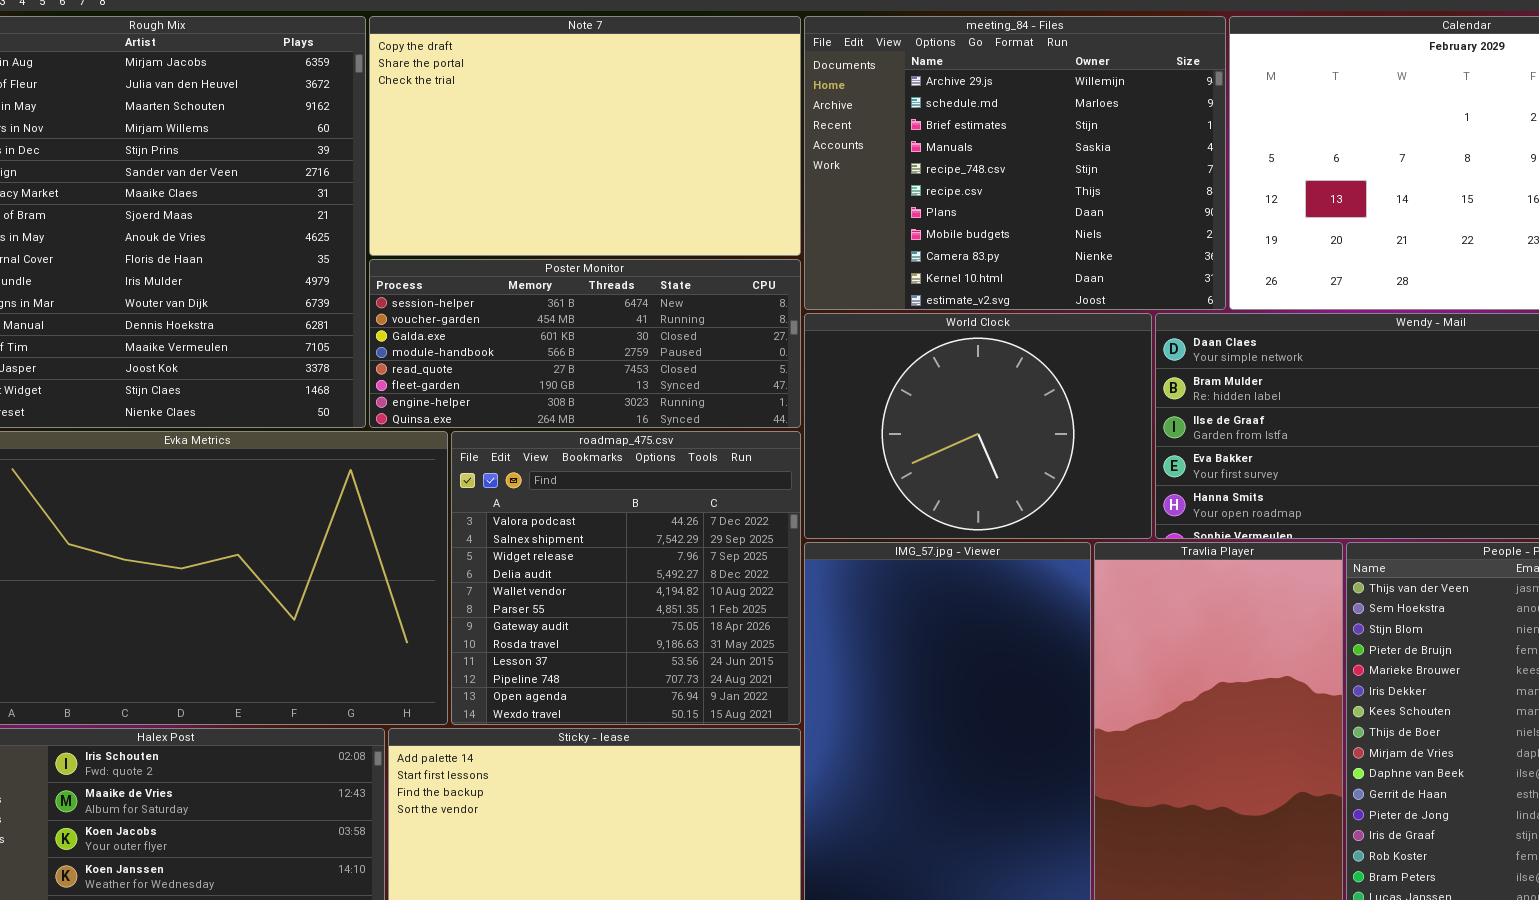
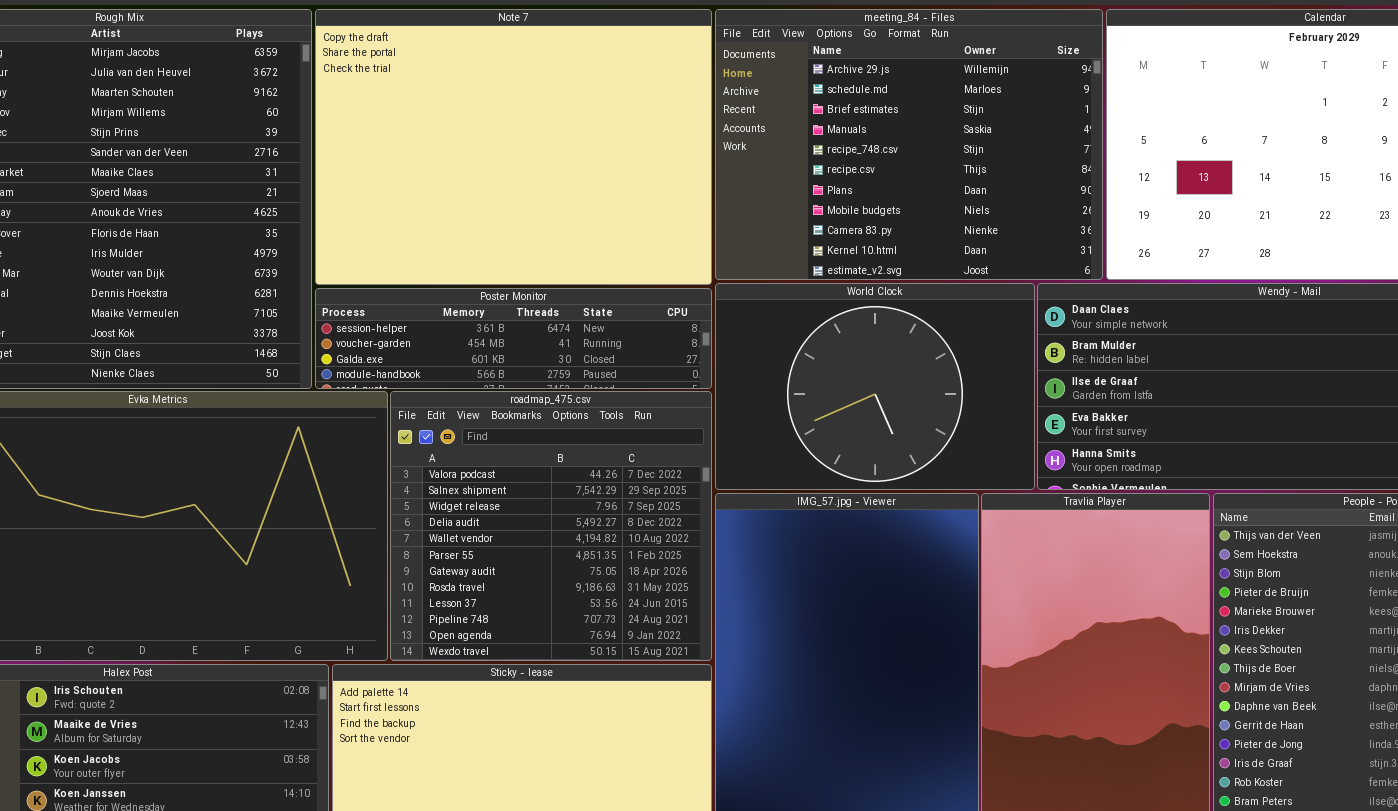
Note 7: [369,16,801,256] -> [315,9,712,285], resized
Poster Monitor: [369,259,801,428] -> [315,288,712,389], resized

